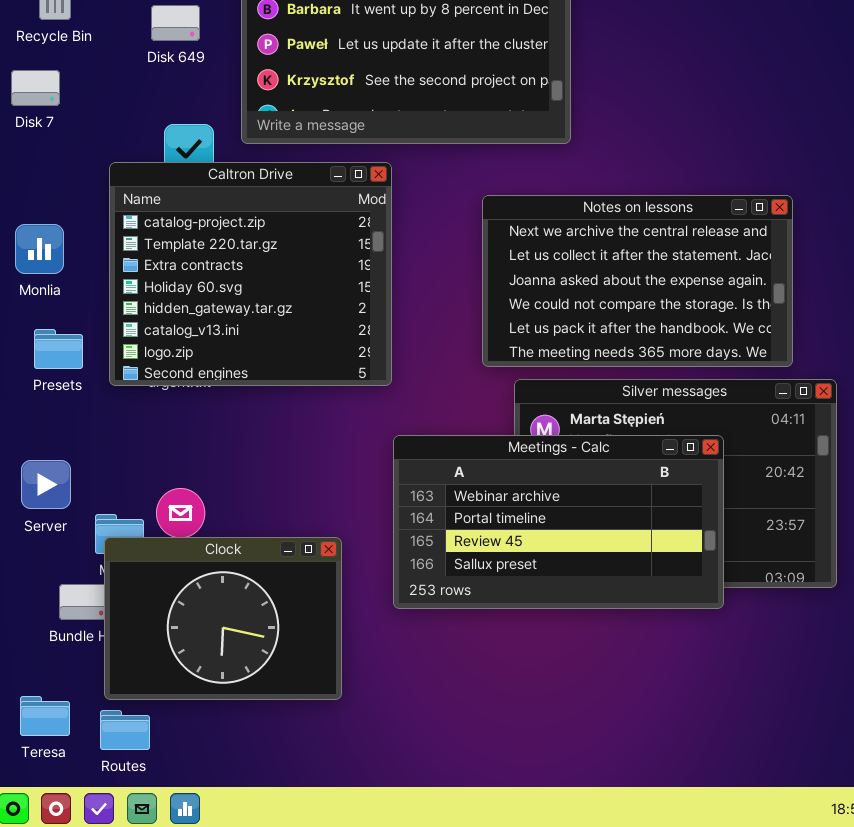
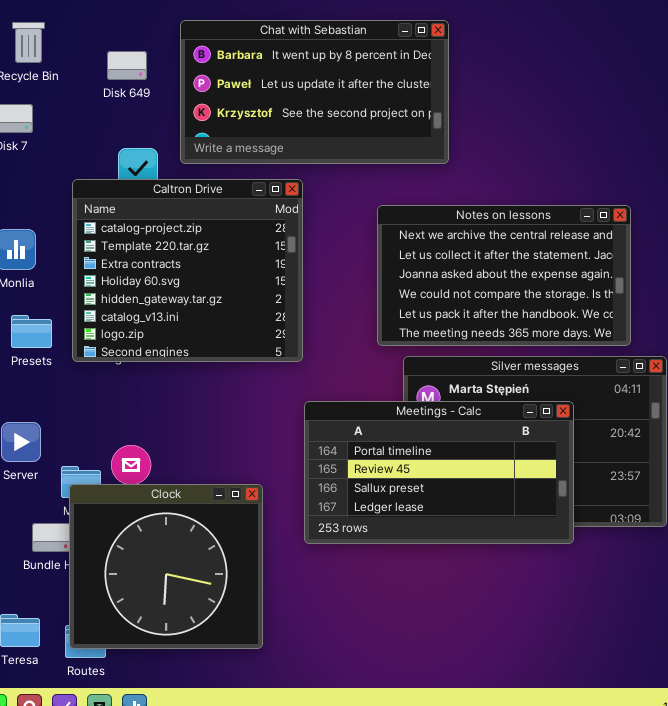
Meetings - Calc: [393,435,724,609] -> [304,401,574,544], scrolled down 1 row
Clock: [104,537,342,700] -> [69,484,263,649], resized

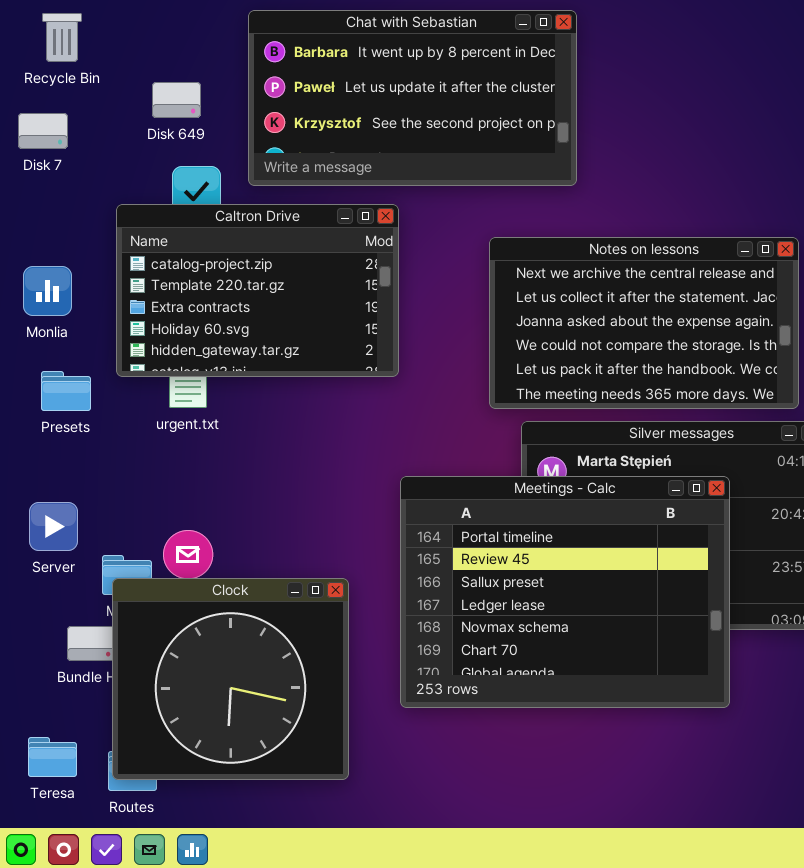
Disk 649: [107,51,147,80] -> [152,82,201,118], moved
Caltron Drive: [72,179,303,362] -> [116,204,399,377], resized
Meetings - Calc: [304,401,574,544] -> [400,476,730,708], resized

